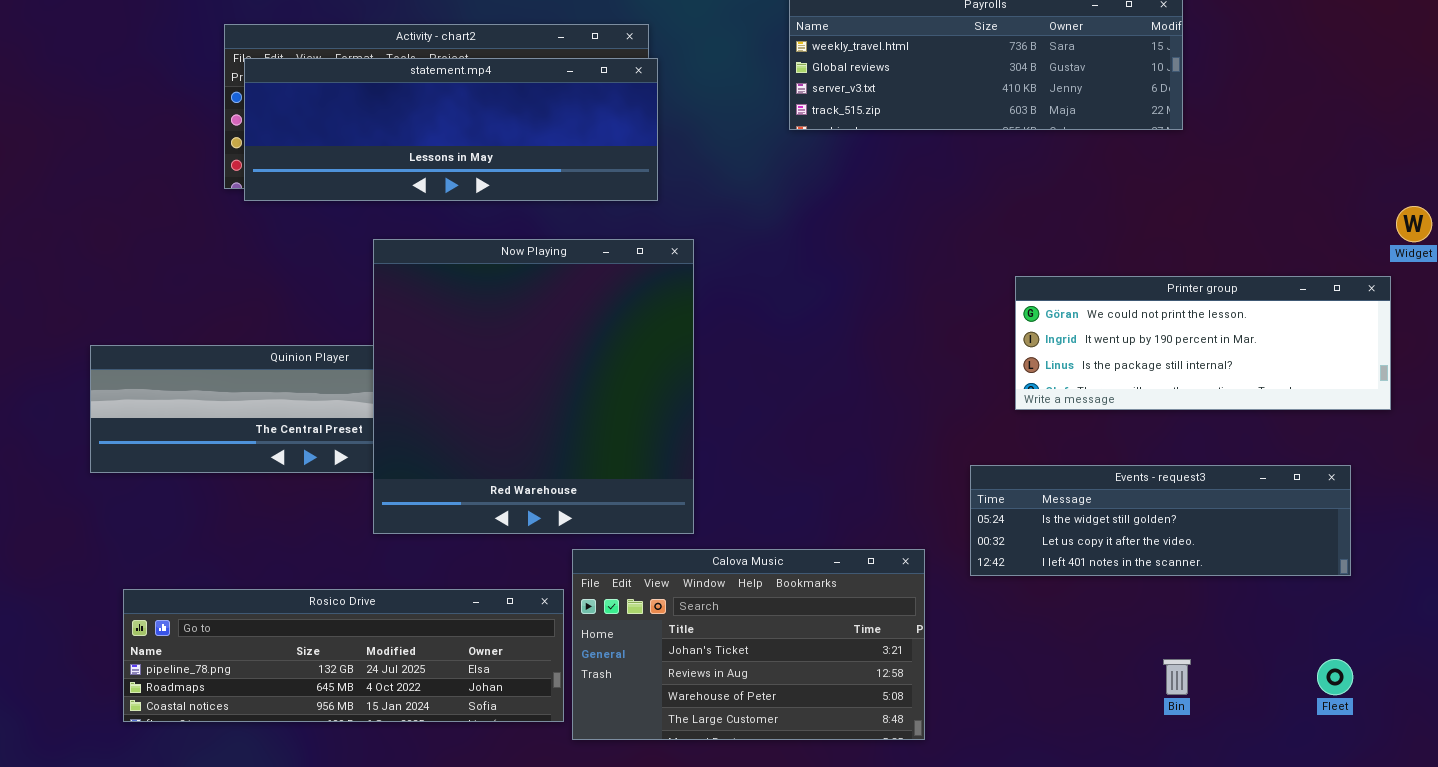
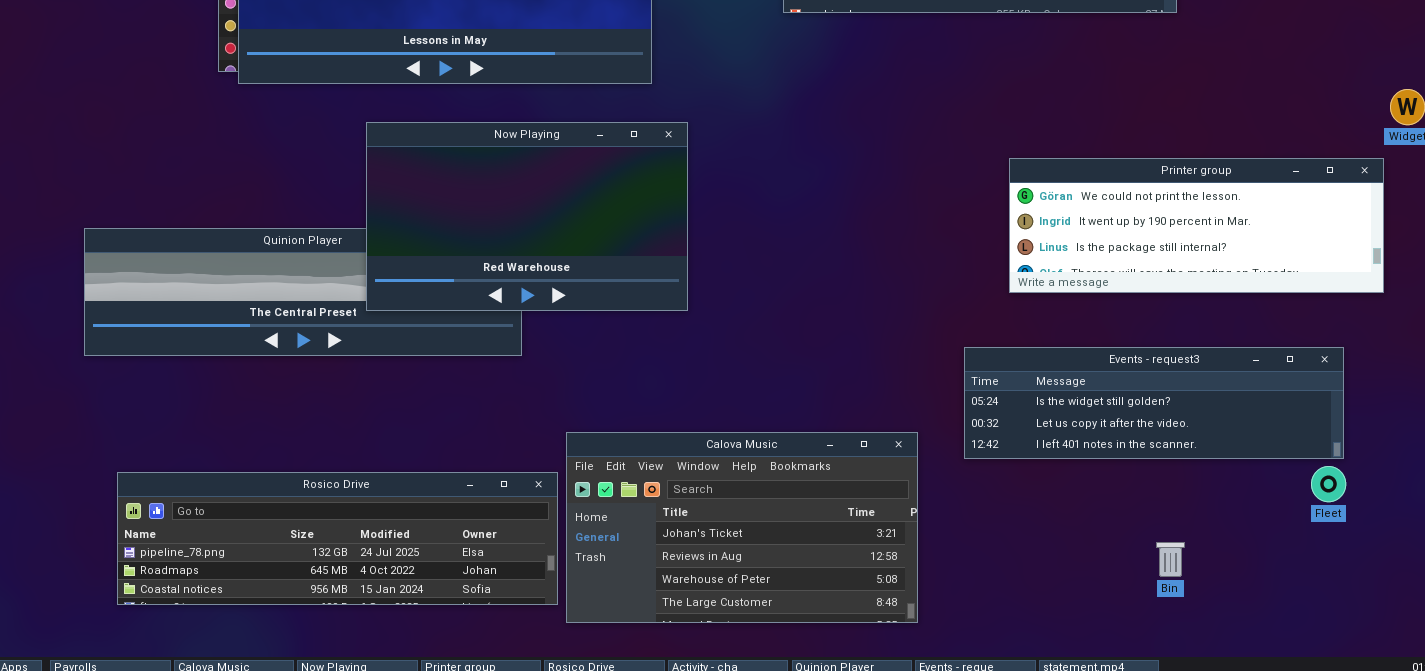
Now Playing: [373,239,694,534] -> [366,122,688,311], resized
Fleet: [1317,659,1353,695] -> [1311,466,1346,502], moved

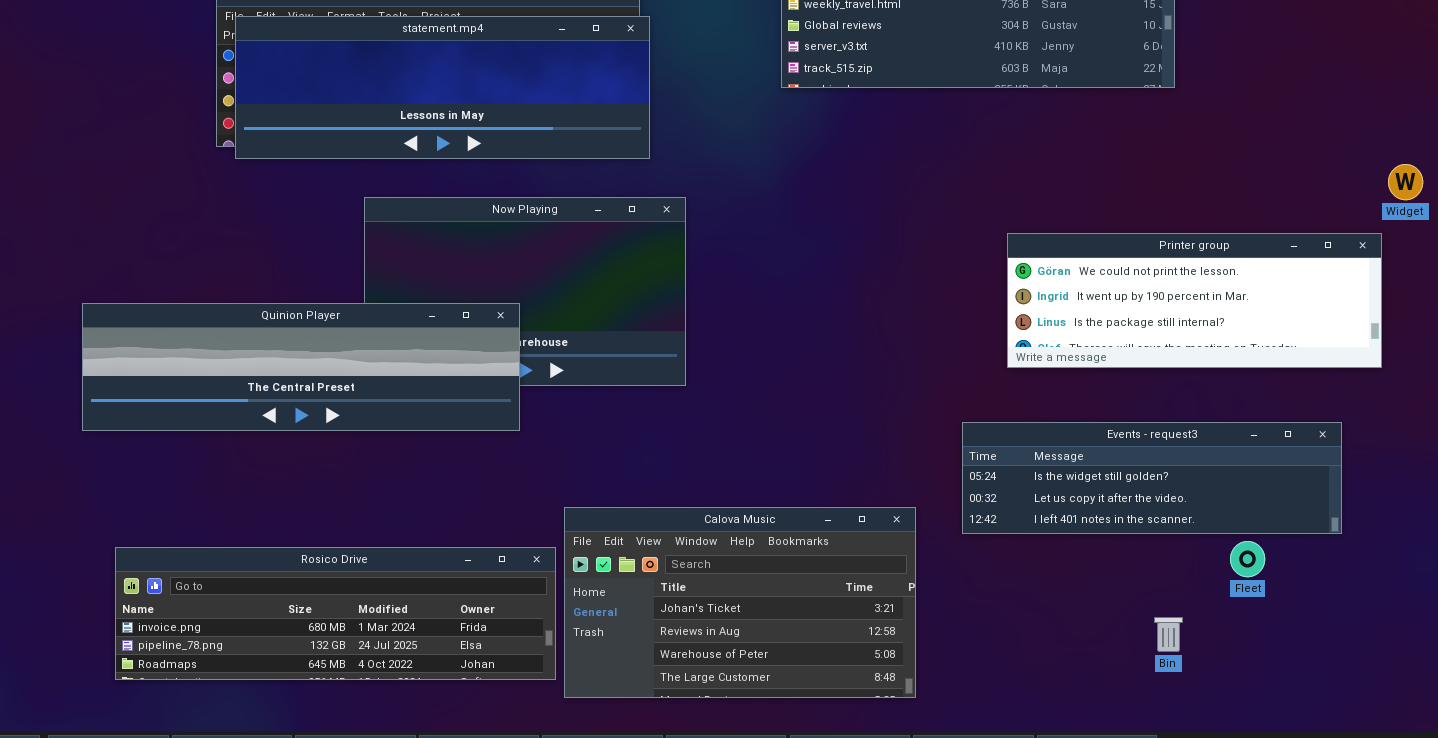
Quinion Player: [84,228,522,356] -> [82,303,520,431], raised
Fleet: [1311,466,1346,502] -> [1230,541,1265,577], moved
Rosico Drive: [117,472,558,605] -> [115,547,556,680], scrolled up 1 row

